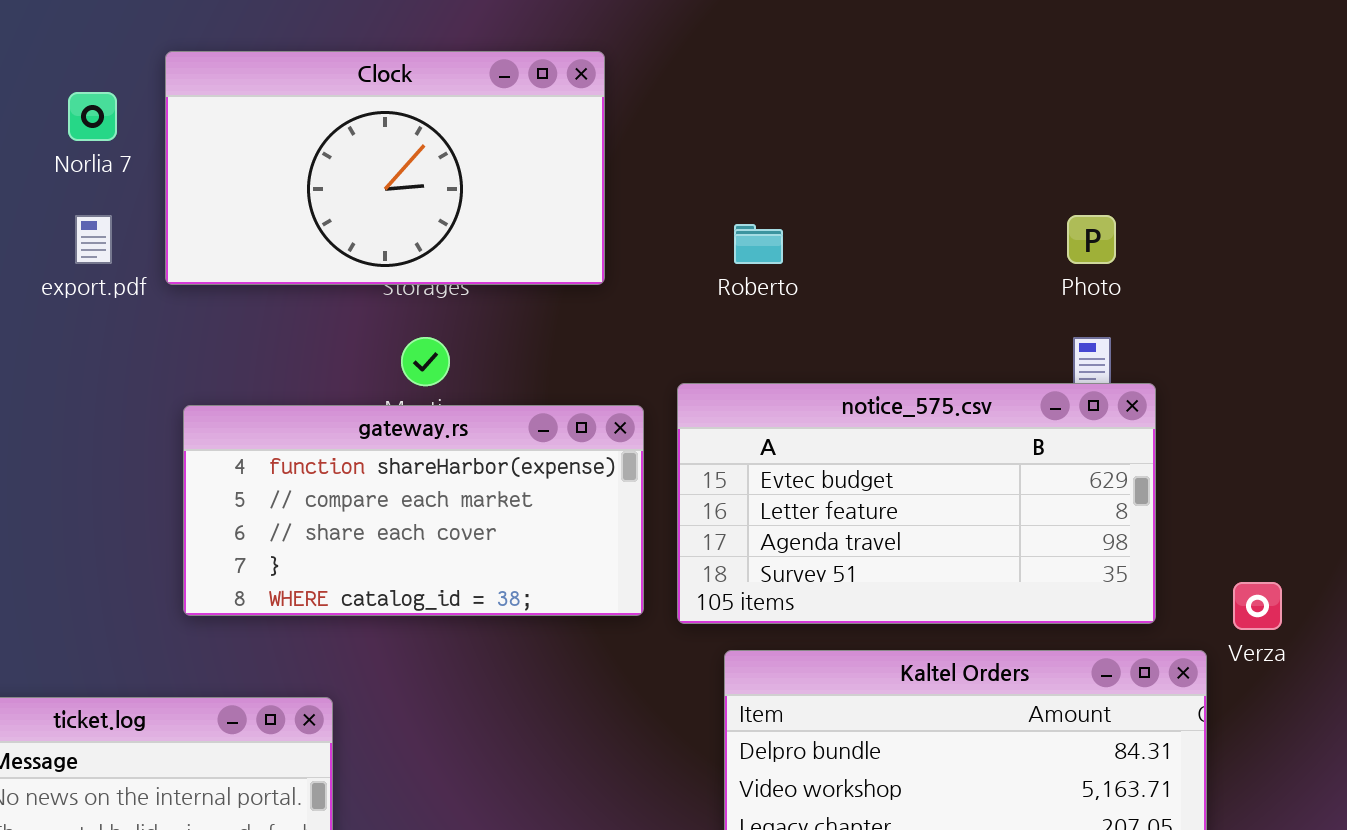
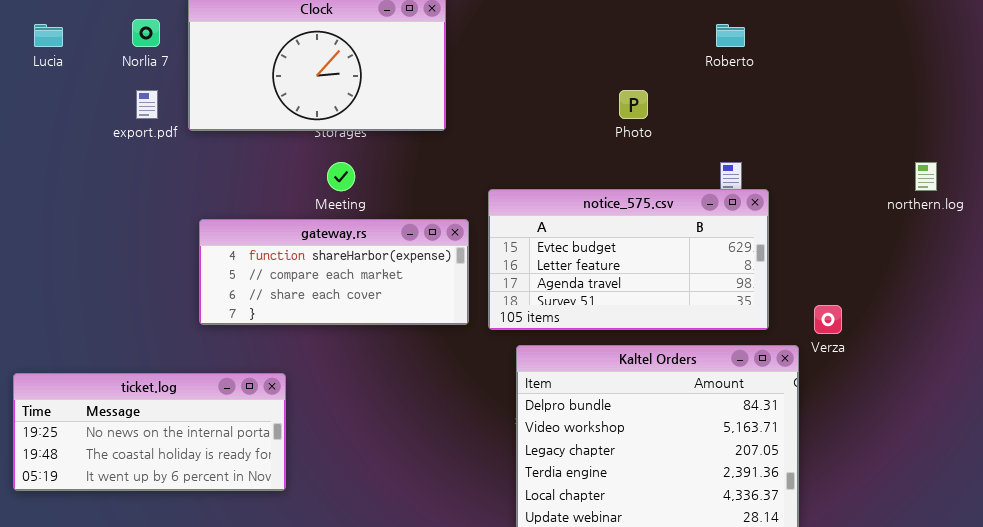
Photo: [1067,215,1116,264] -> [619,90,648,119], moved
Roberto: [734,224,783,264] -> [716,24,745,47], moved
gateway.rs: [183,405,644,616] -> [199,219,469,325], resized

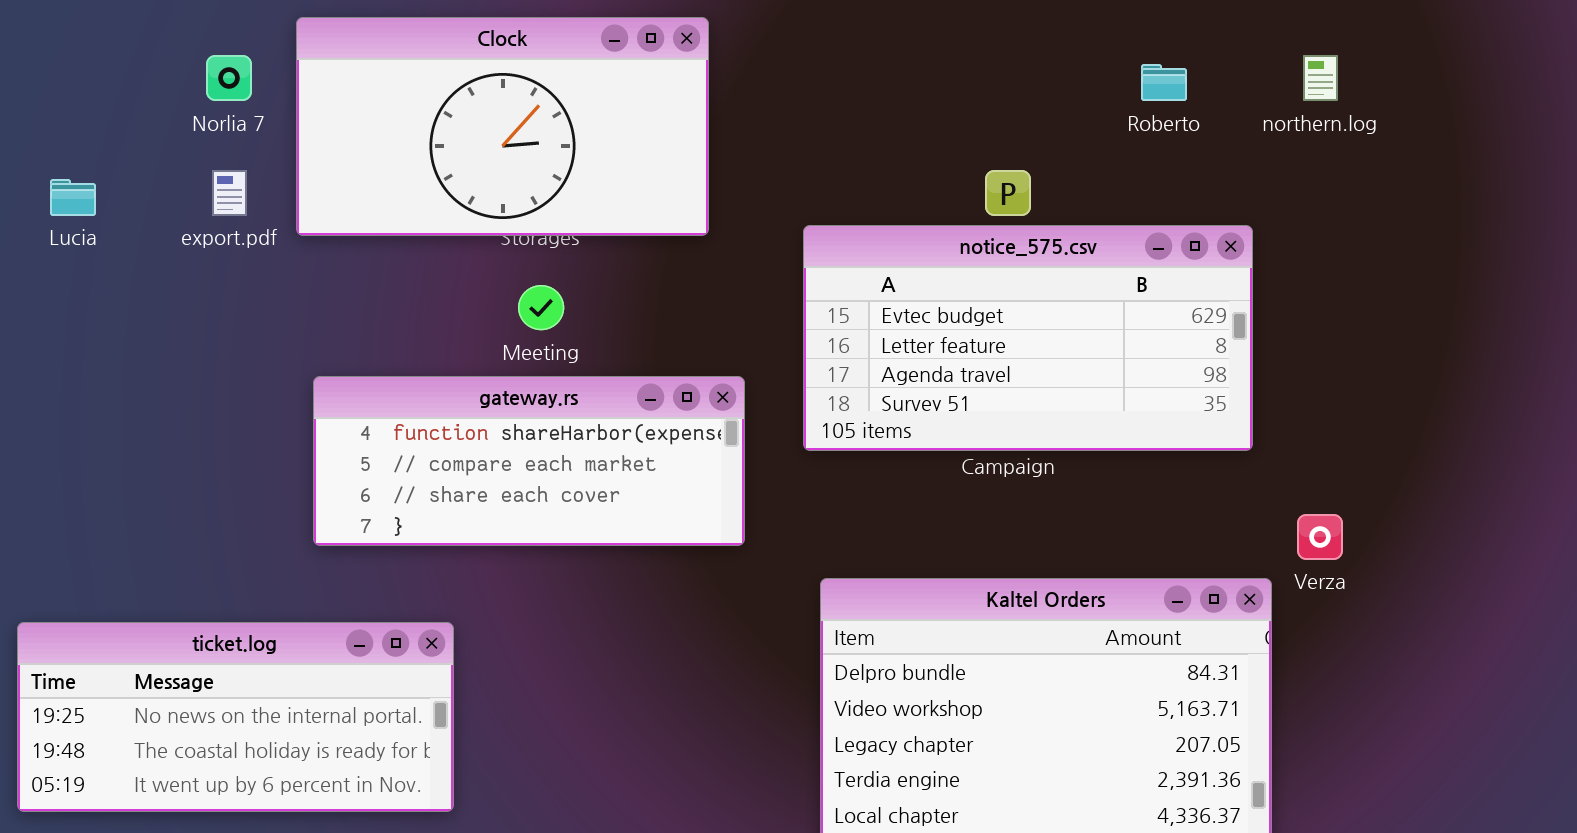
Lucia: [34,24,63,47] -> [50,179,96,216], moved
northern.log: [915,162,937,191] -> [1303,55,1338,101], moved
notice_575.csv: [488,189,769,330] -> [803,225,1253,451], moved

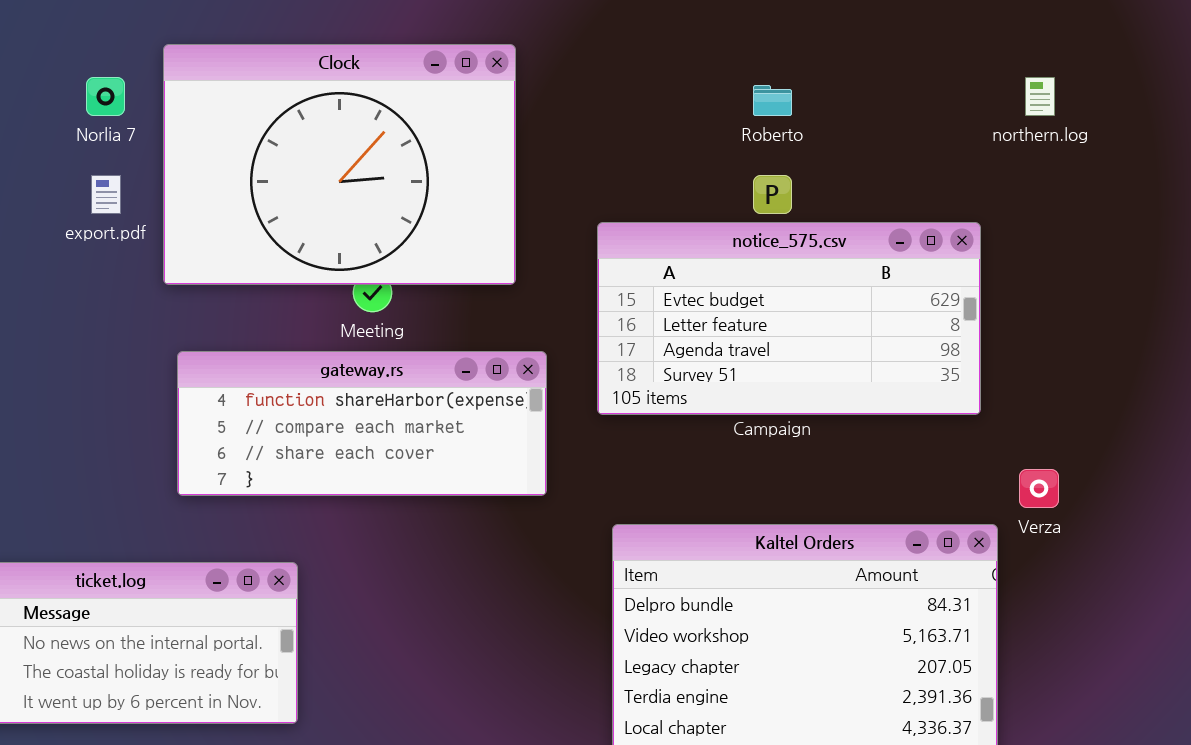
Clock: [296,17,709,236] -> [163,44,516,285], resized
Roberto: [1141,64,1187,101] -> [753,85,792,116], moved

